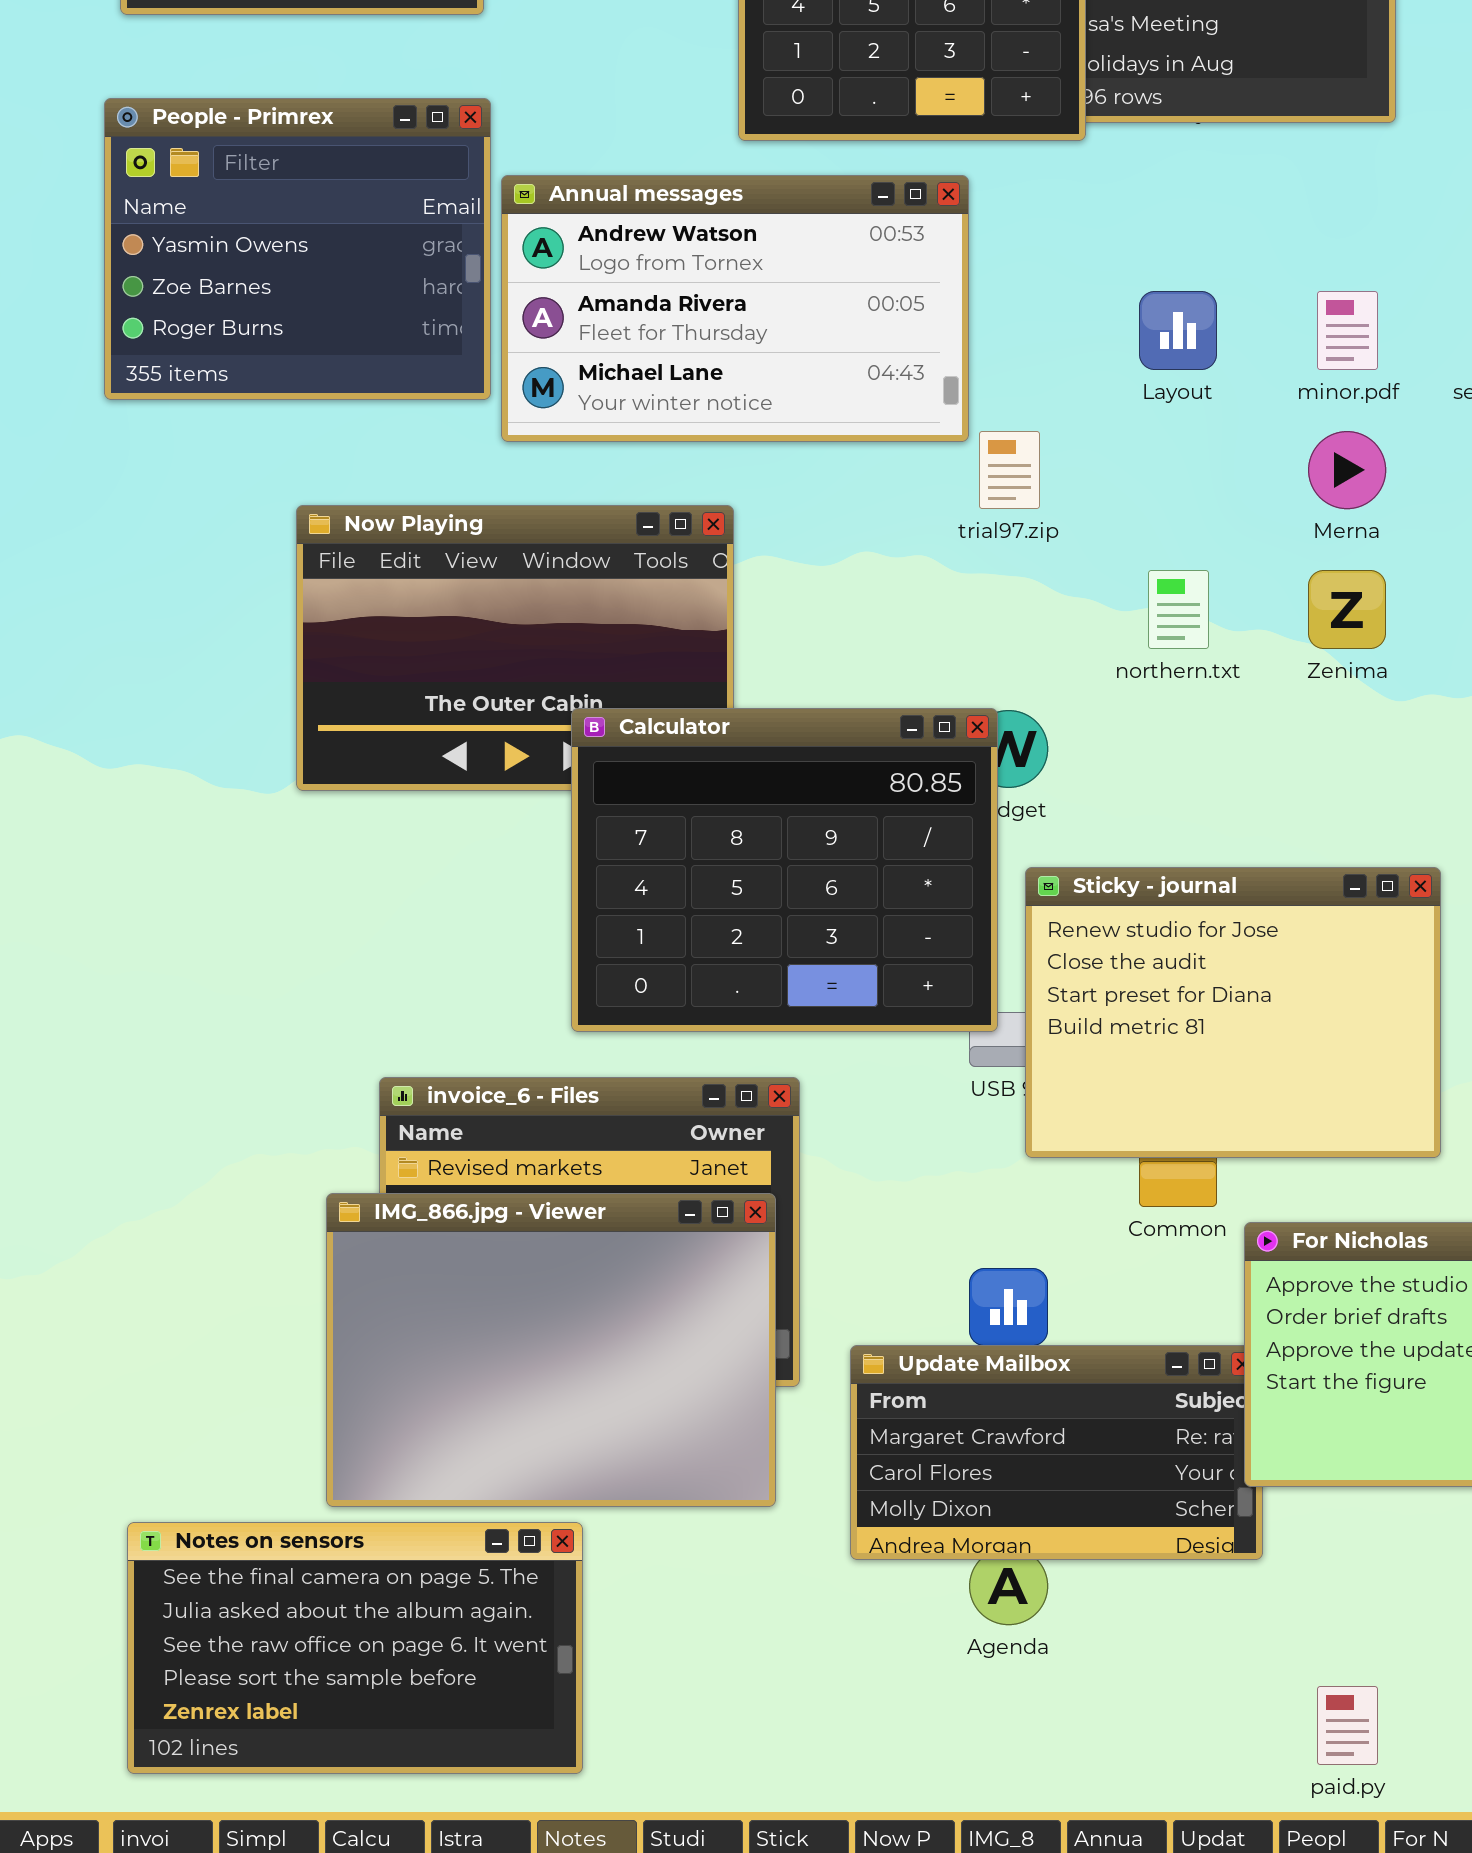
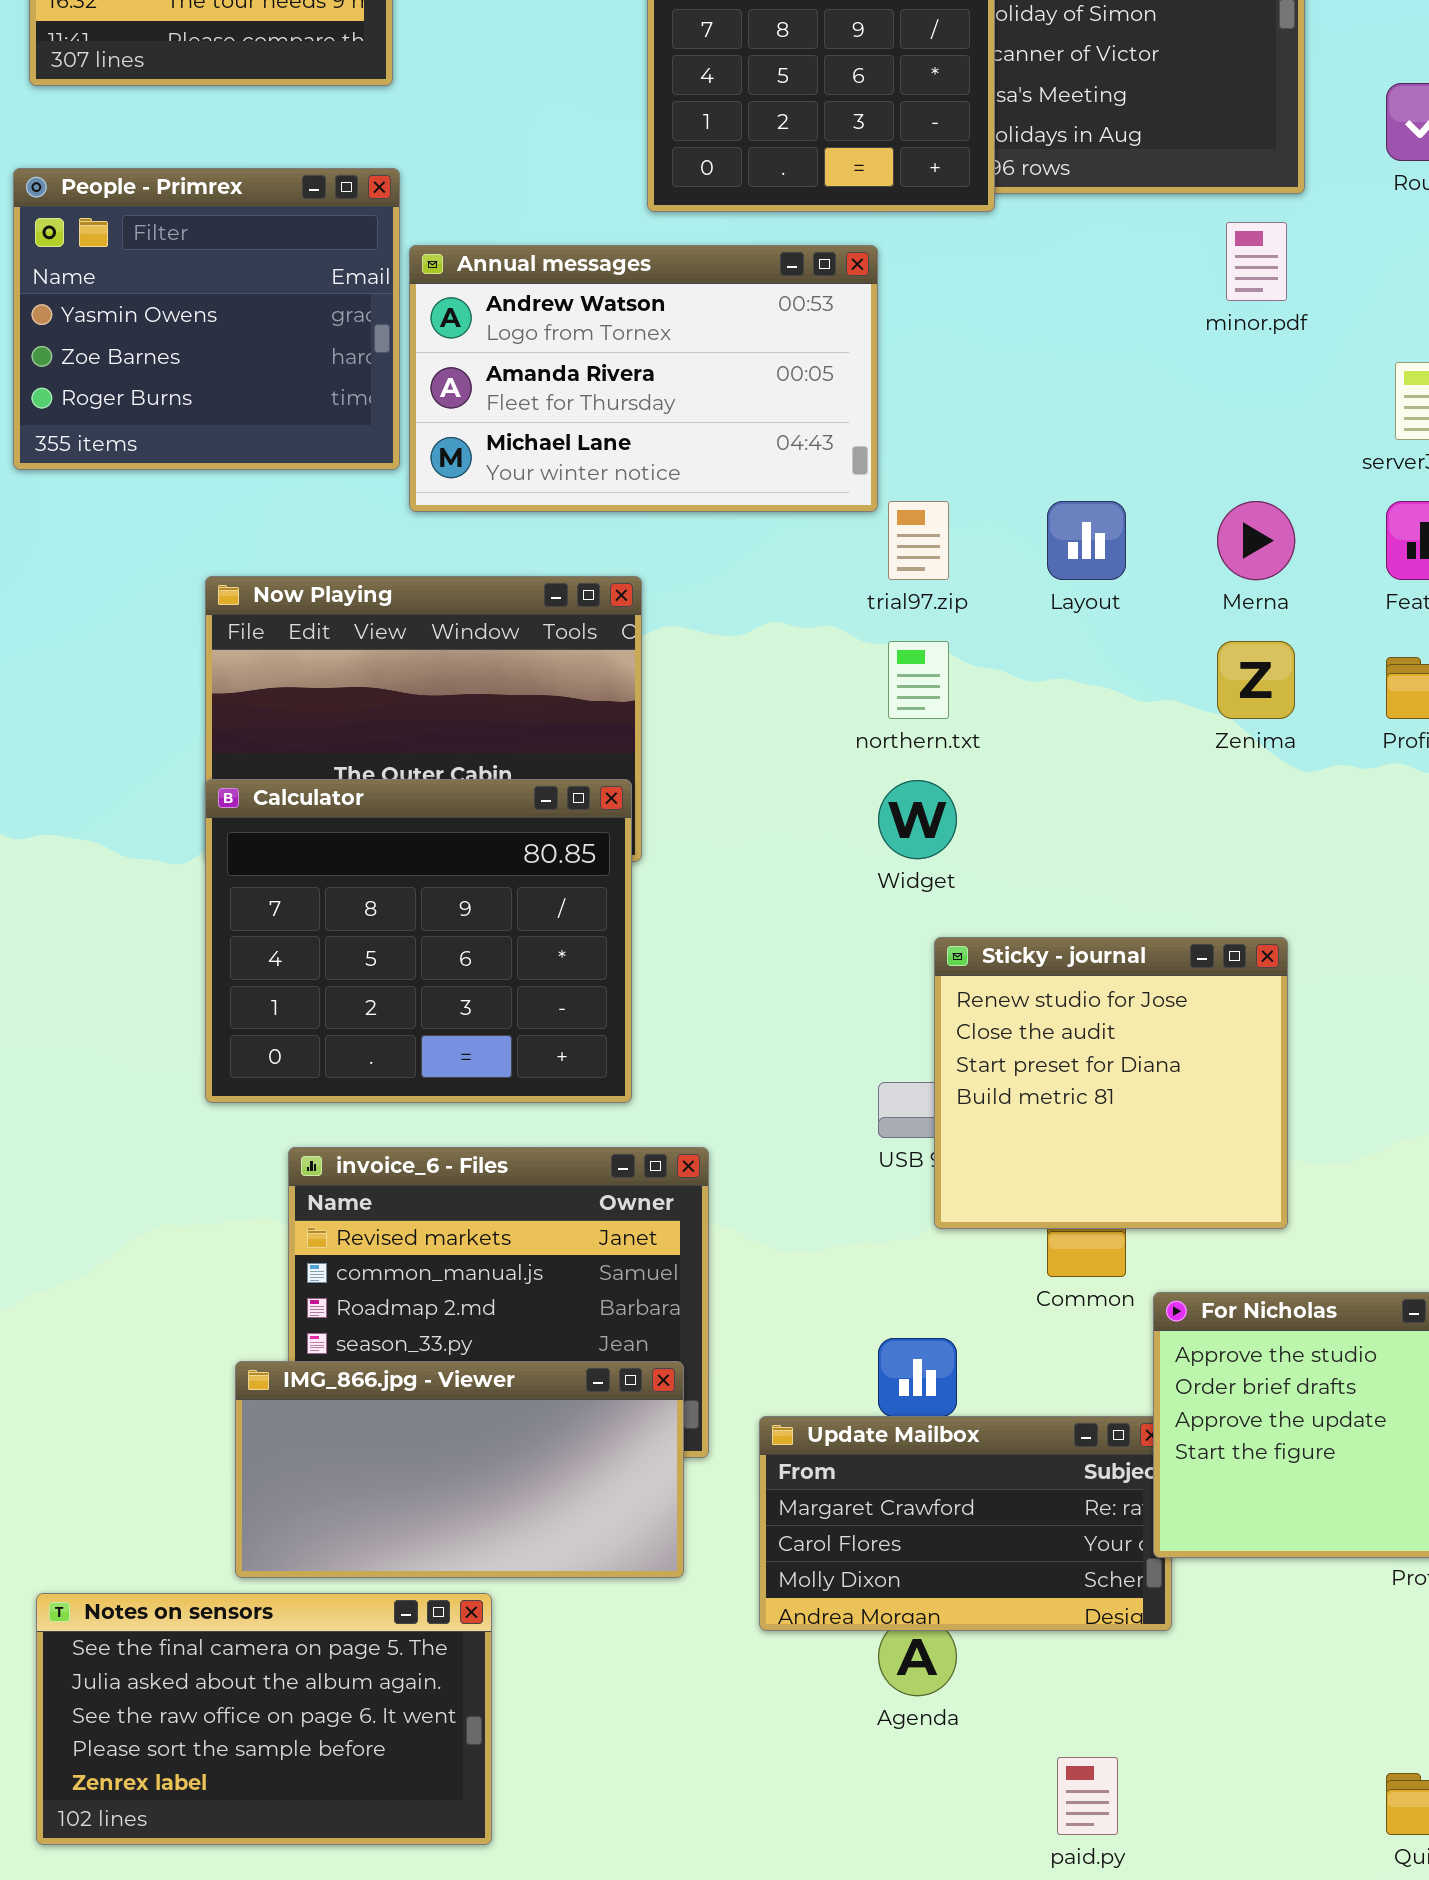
Layout: [1139,291,1217,370] -> [1047,501,1126,580], moved
minor.pdf: [1317,291,1378,370] -> [1226,222,1287,301], moved
northern.txt: [1148,570,1209,649] -> [888,641,949,719], moved
Calculator: [571,708,998,1032] -> [205,779,632,1103], moved
Sticky - journal: [1025,867,1441,1158] -> [934,937,1288,1229], resized
IMG_866.jpg - Viewer: [326,1193,776,1507] -> [235,1361,684,1578], resized
paid.py: [1317,1686,1378,1765] -> [1057,1757,1118,1835], moved

